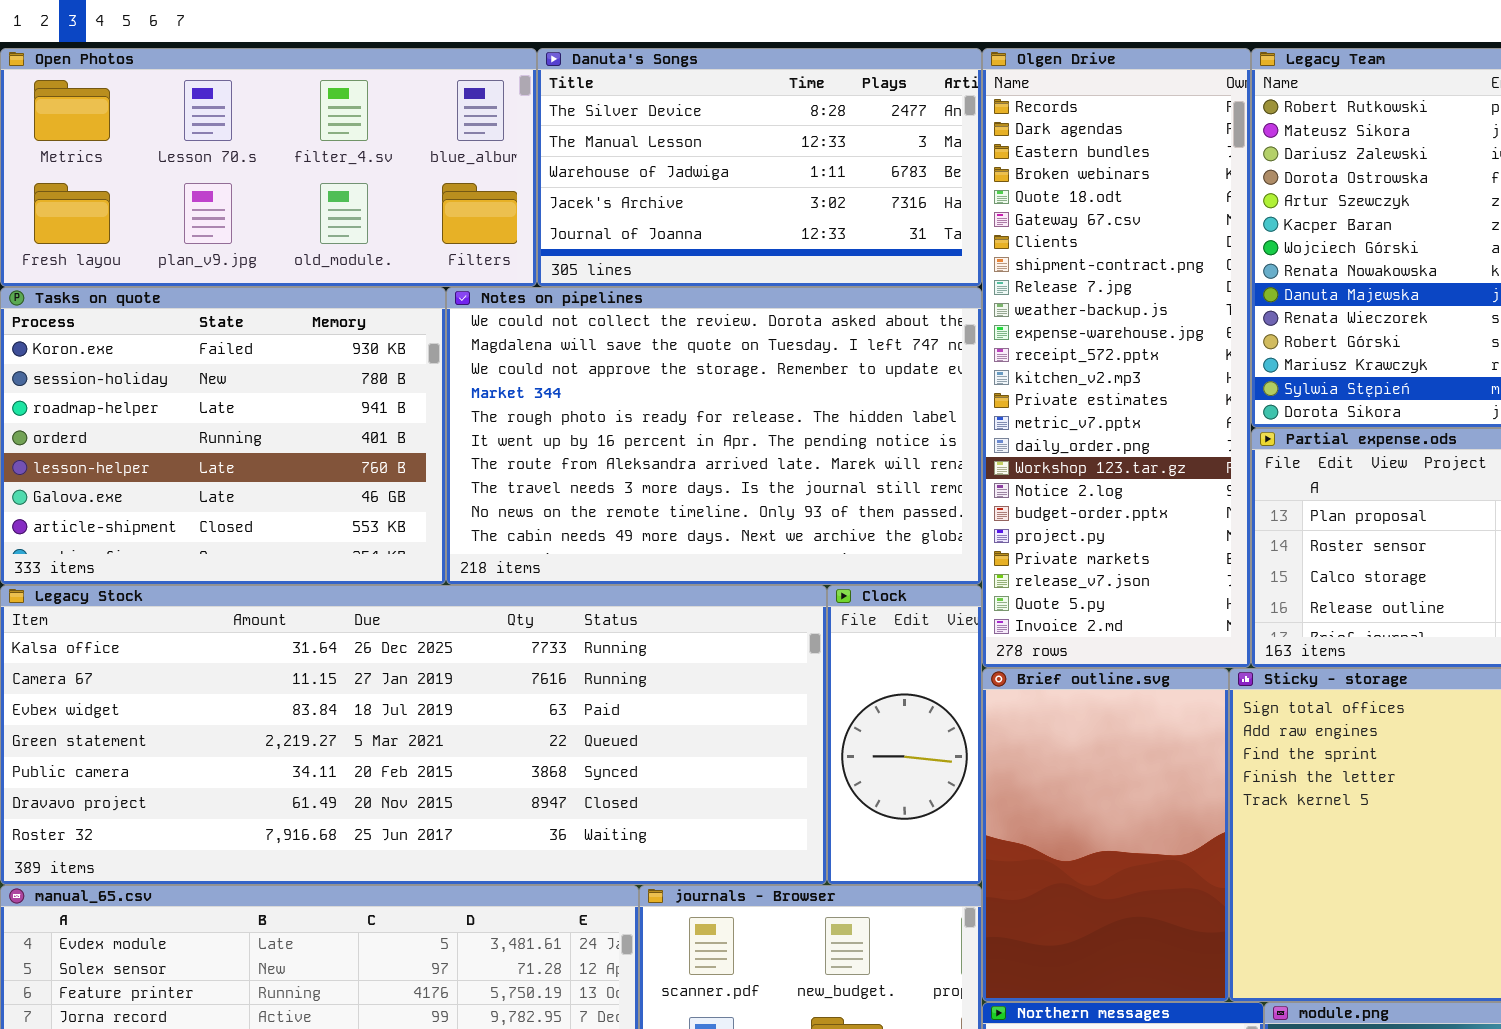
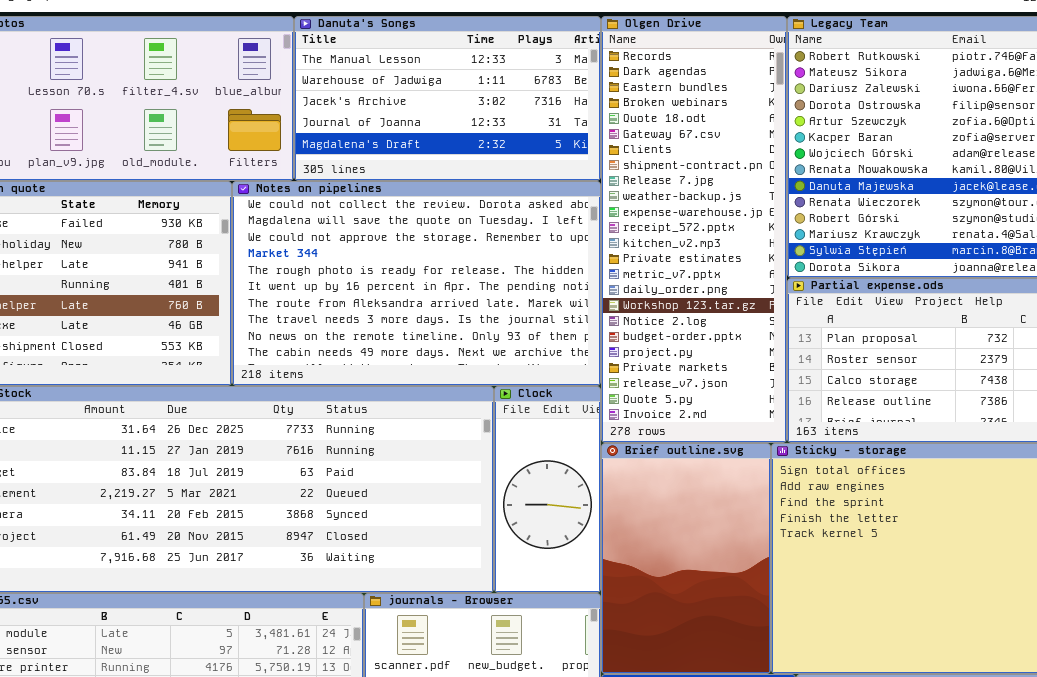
Danuta's Songs: [537,48,982,287] -> [294,16,601,181], scrolled down 1 row

